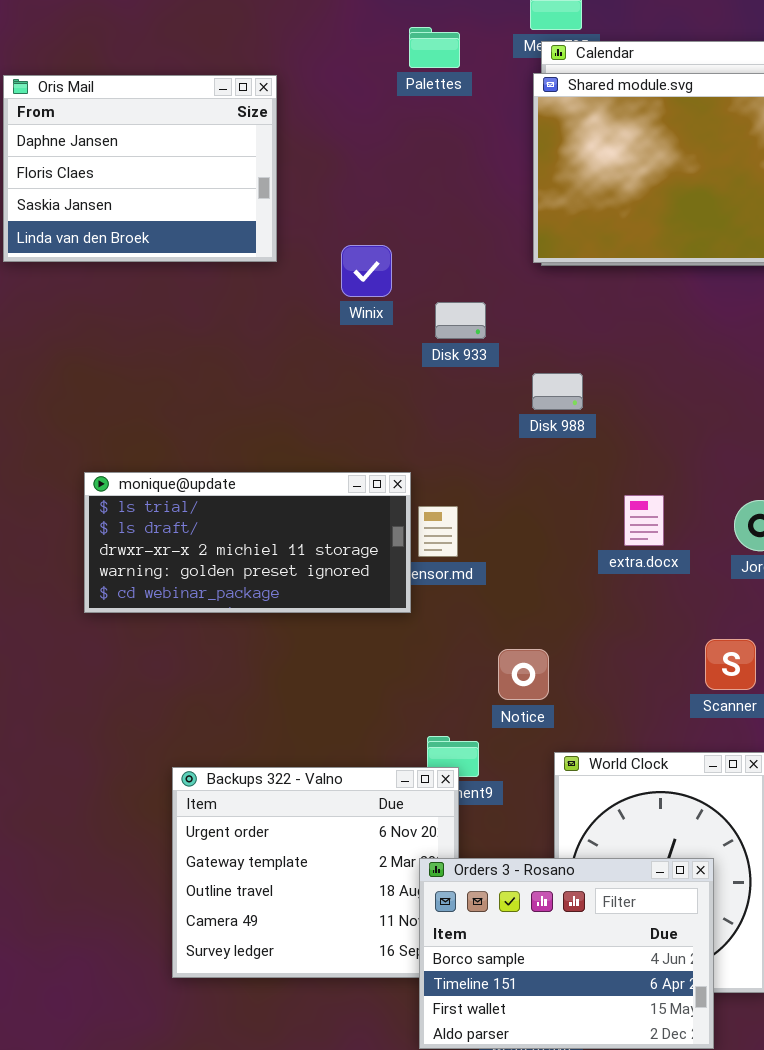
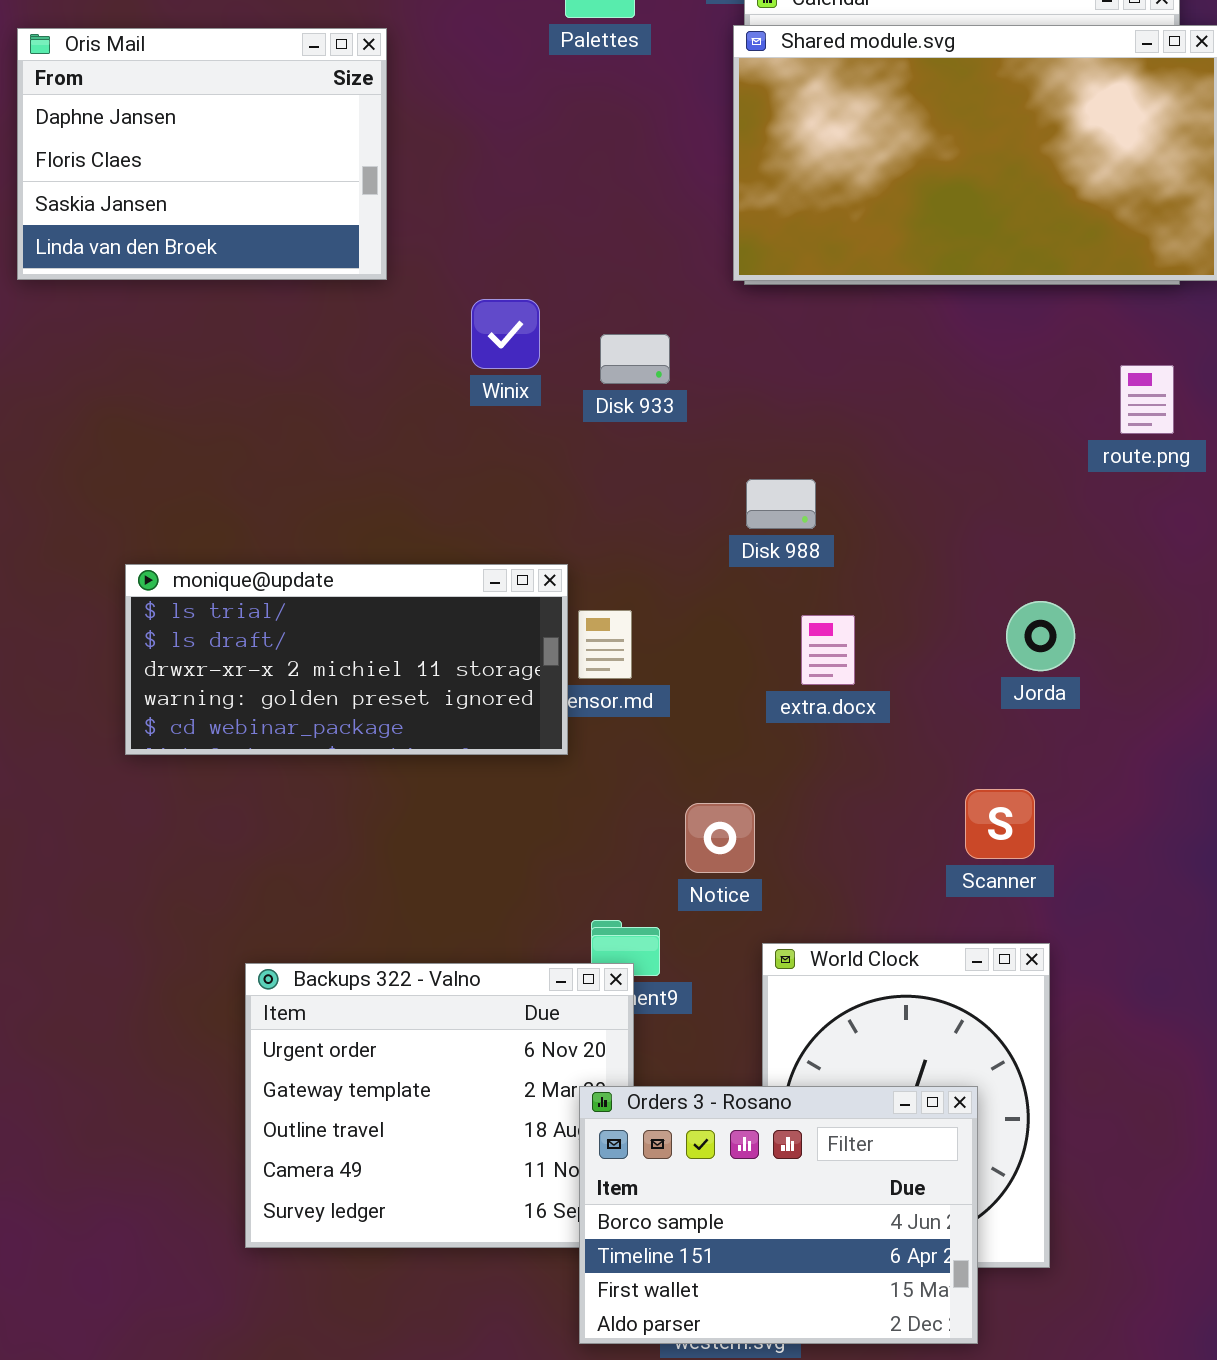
Winix: [341,245,392,297] -> [471,299,540,369], moved
Disk 988: [532,373,583,410] -> [746,479,816,529], moved
extra.docx: [624,495,664,546] -> [801,615,855,685], moved

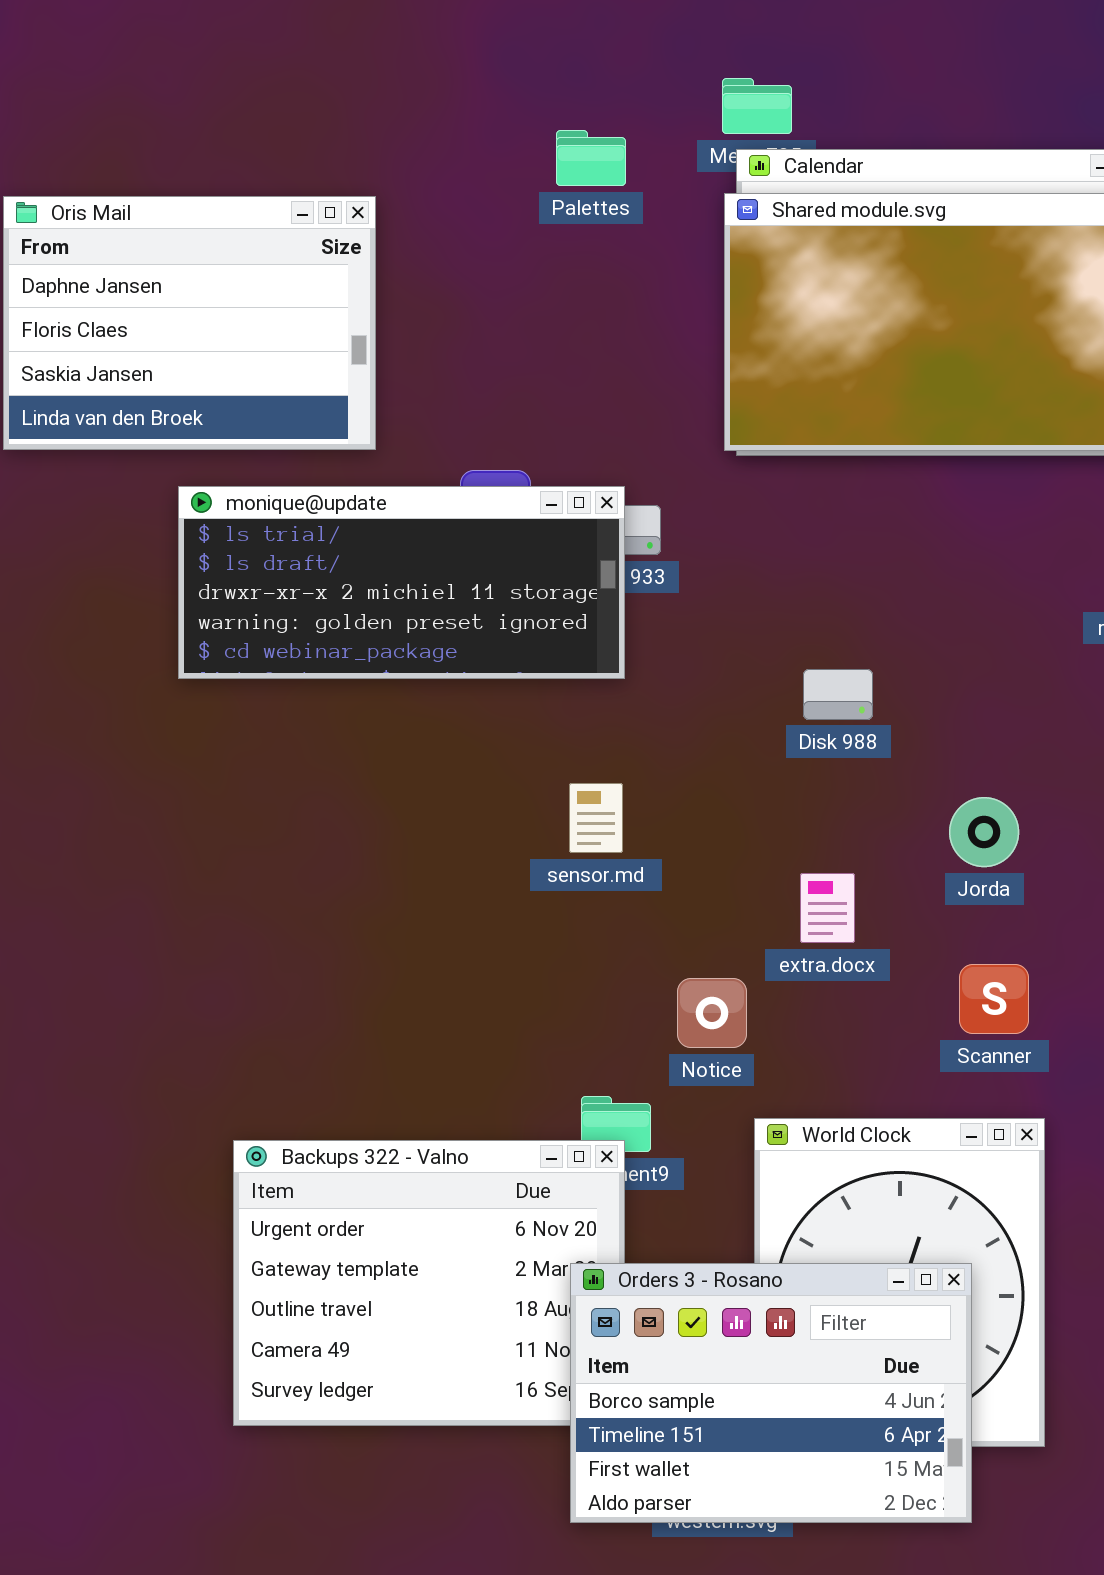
Disk 988: [746,479,816,529] -> [803,669,873,720], moved
monique@update: [125,564,568,755] -> [178,486,625,679], moved
Jorda: [1006,601,1075,671] -> [949,797,1019,867], moved
extra.docx: [801,615,855,685] -> [800,873,855,943], moved

